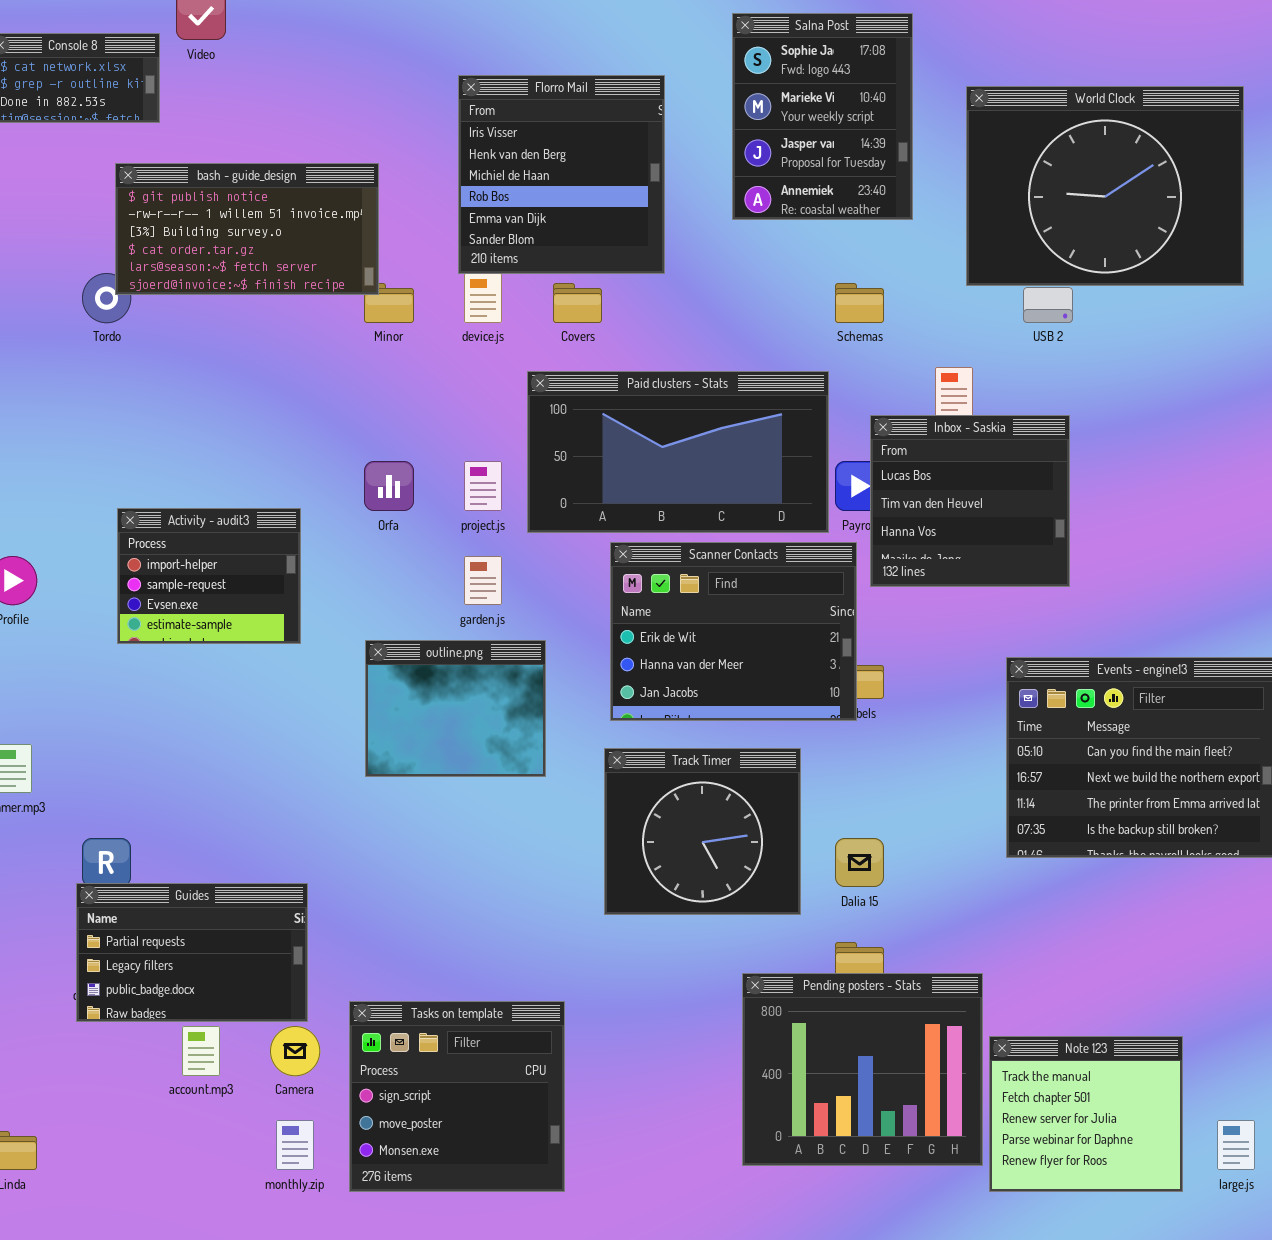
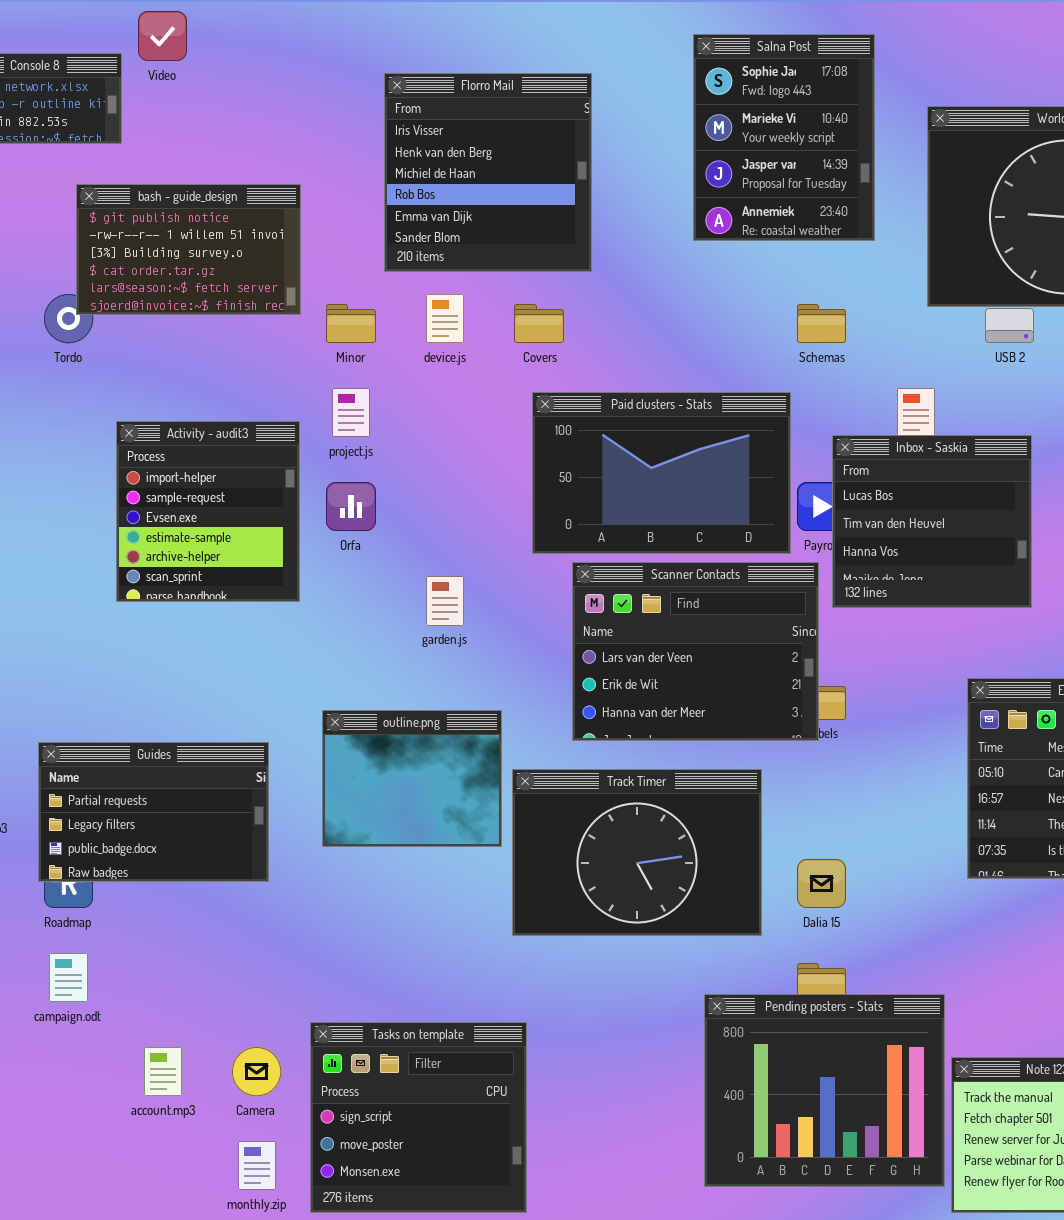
Florro Mail: [458,75,665,274] -> [384,73,592,272], moved
bash - guide_design: [115,163,379,295] -> [76,184,301,315], resized
Paid clusters - Stats: [527,371,829,533] -> [532,392,791,554], resized
project.js: [464,461,502,511] -> [332,388,370,437], moved
Activity - audit3: [117,508,301,644] -> [116,421,300,602], moved, resized
Scanner Contacts: [610,542,857,721] -> [572,562,819,741], scrolled up 1 row
outline.png: [365,640,546,777] -> [322,710,502,847], moved
Track Timer: [604,748,801,915] -> [512,769,762,936], resized
Guides: [76,883,308,1022] -> [38,742,269,882], moved

